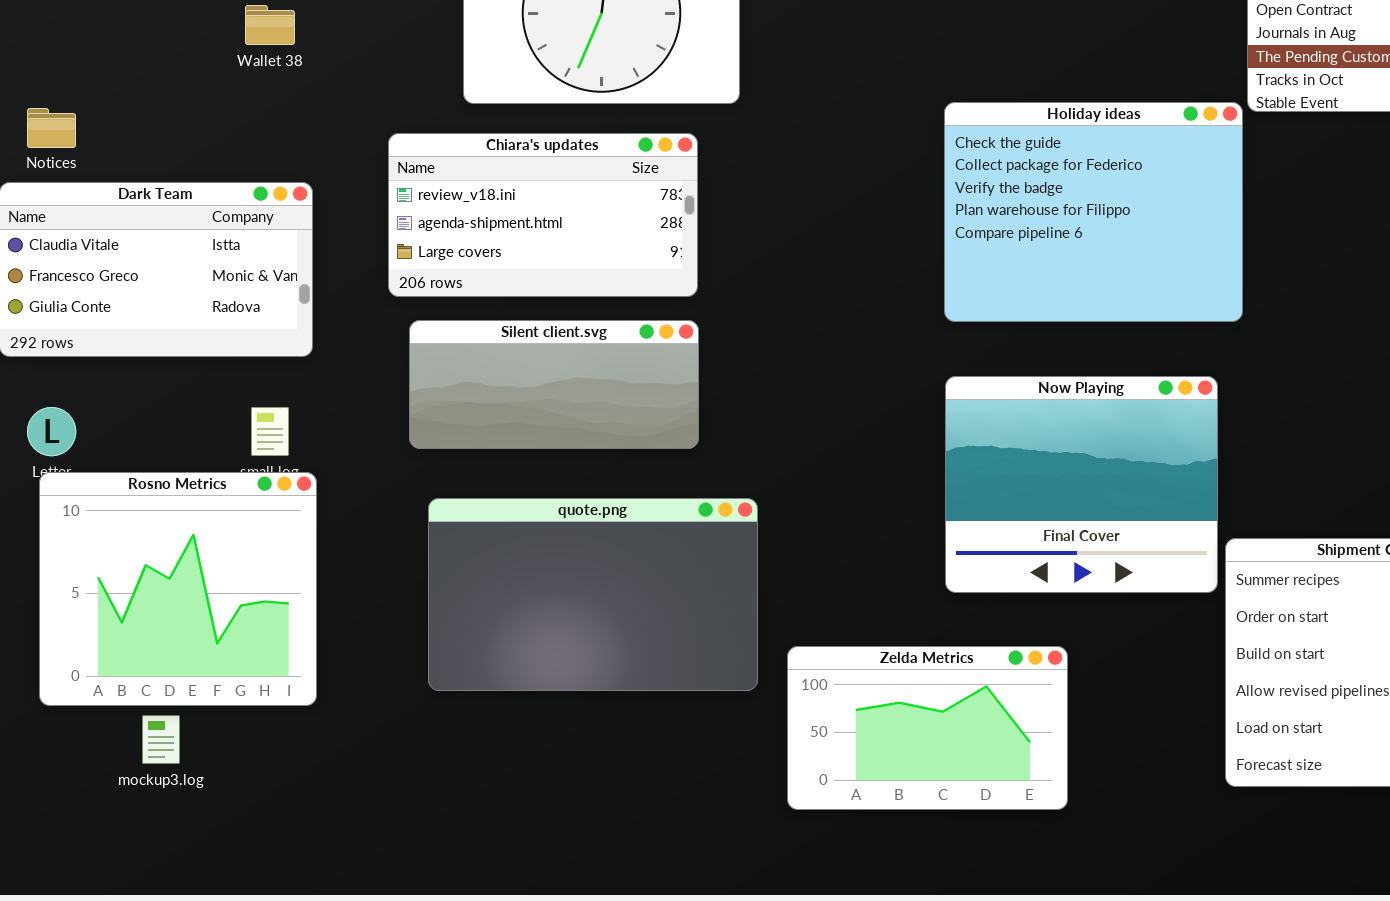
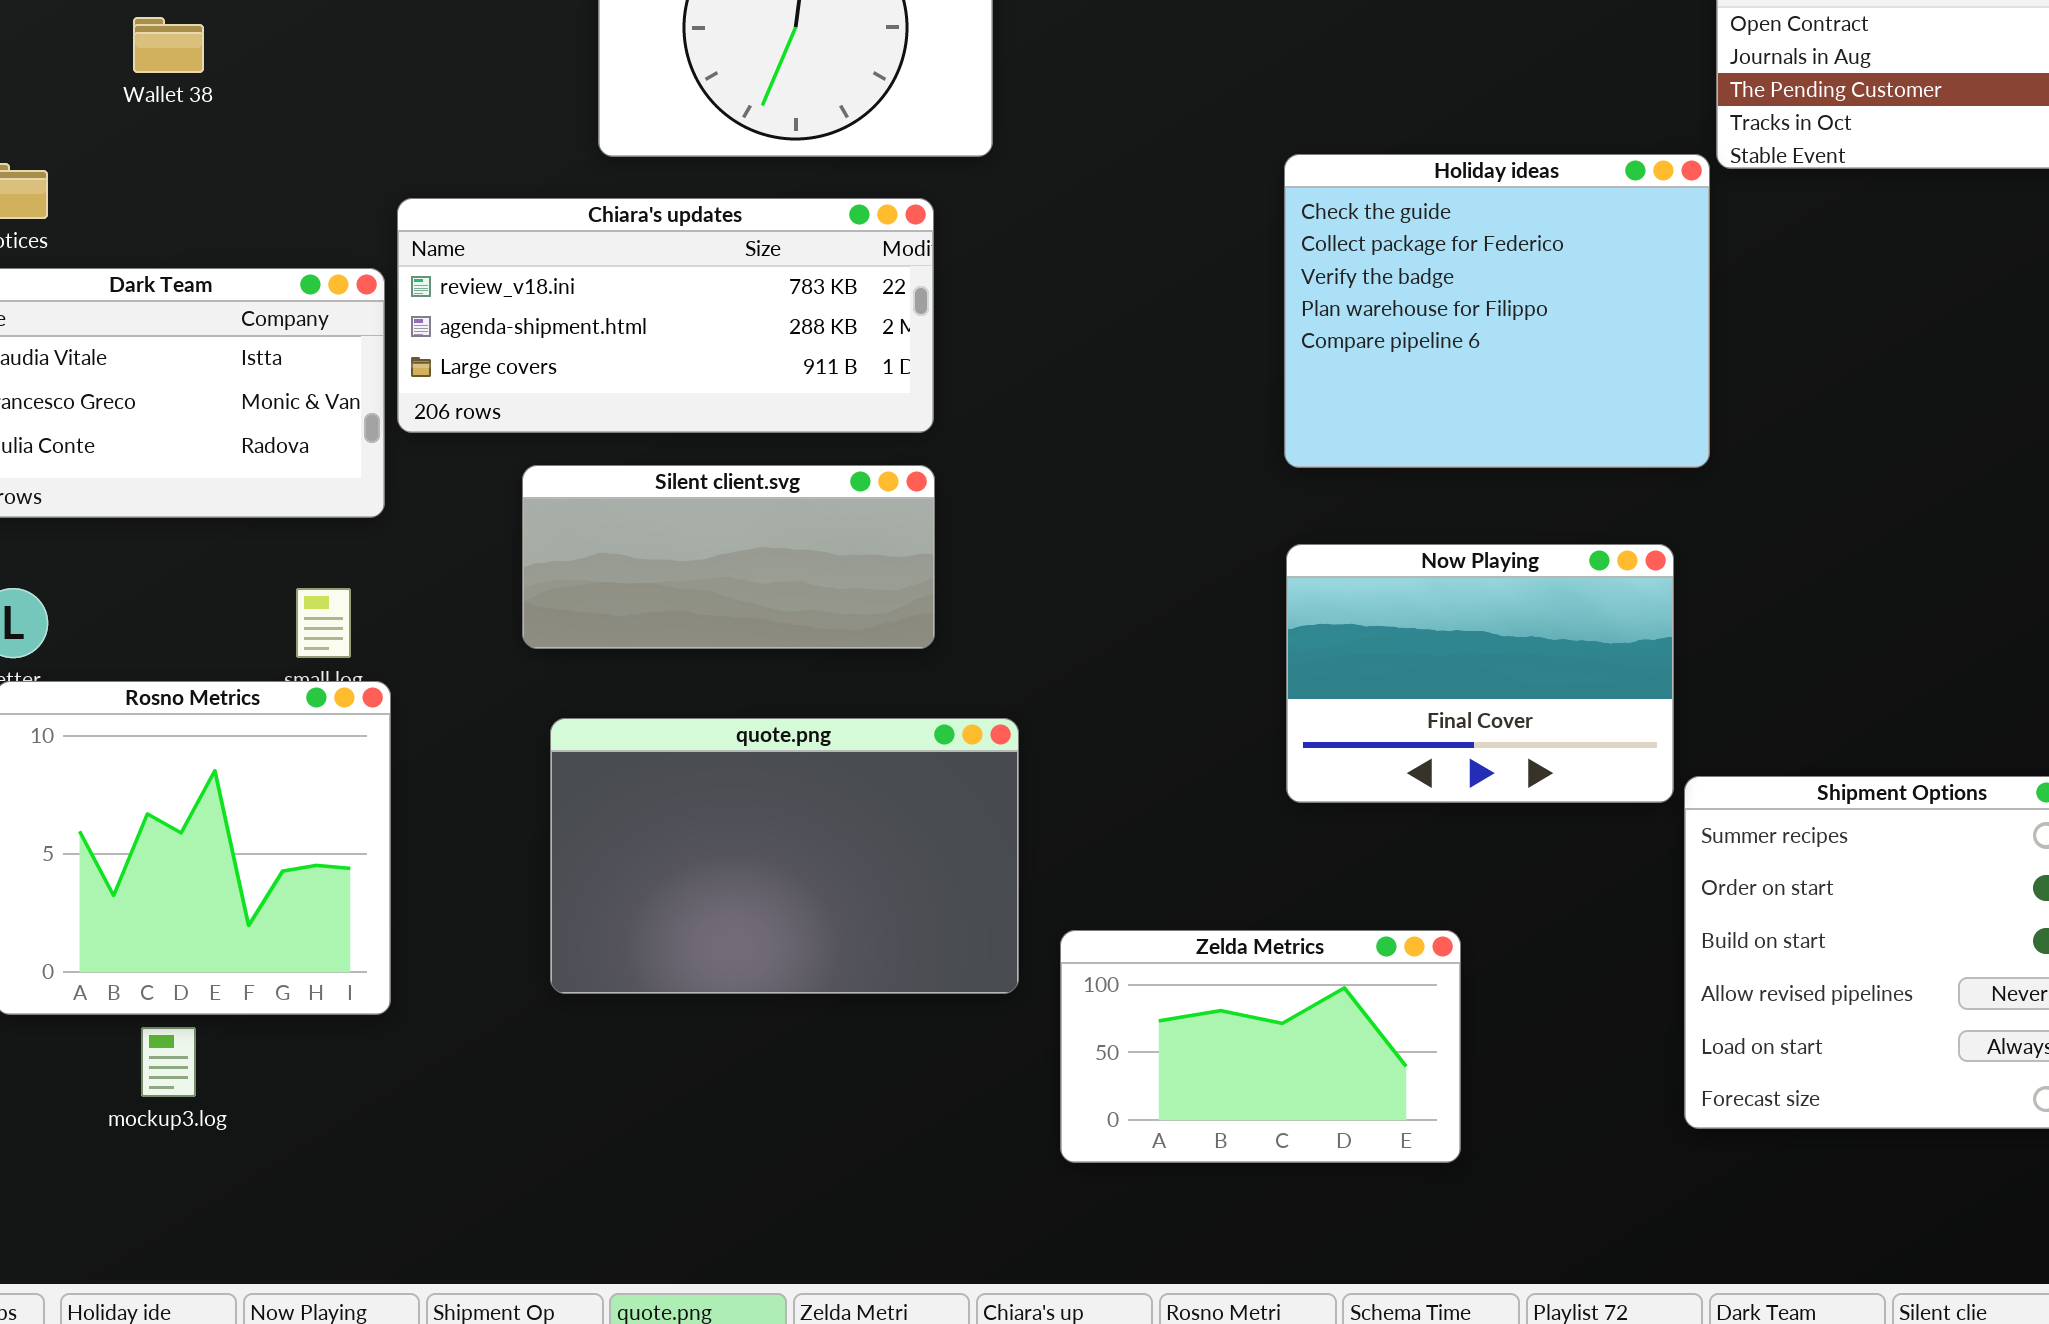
Wallet 38: [245,5,295,45] -> [133,17,204,73], moved
Chiara's updates: [388,133,698,297] -> [397,198,934,433], resized
Now Playing: [945,376,1218,593] -> [1286,544,1674,803], resized

